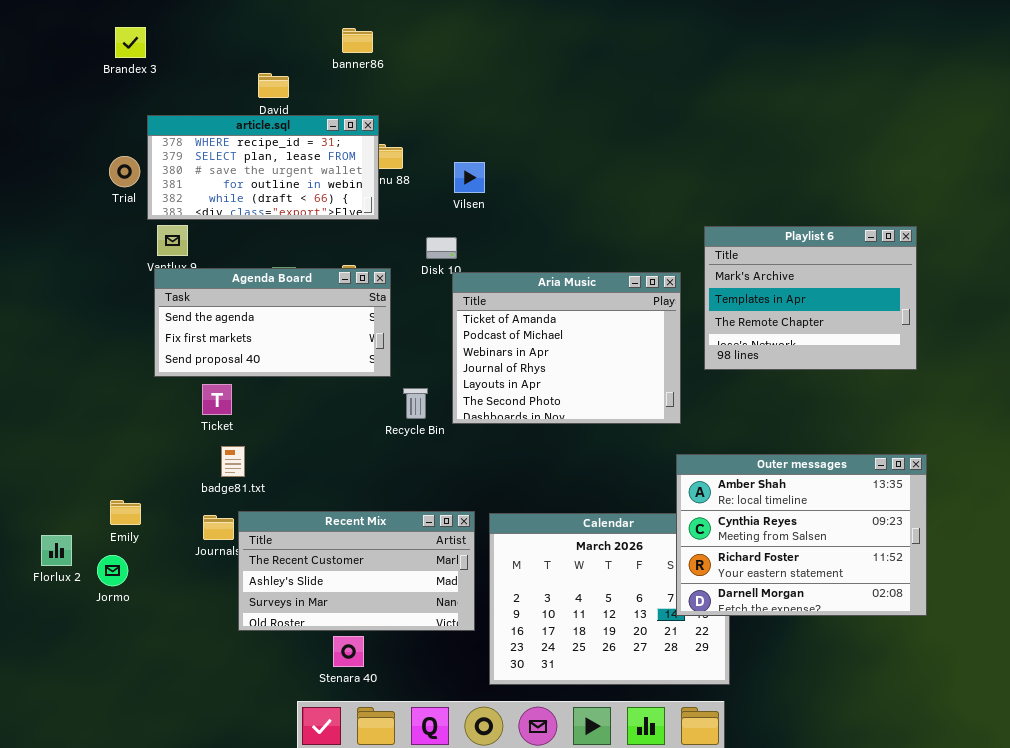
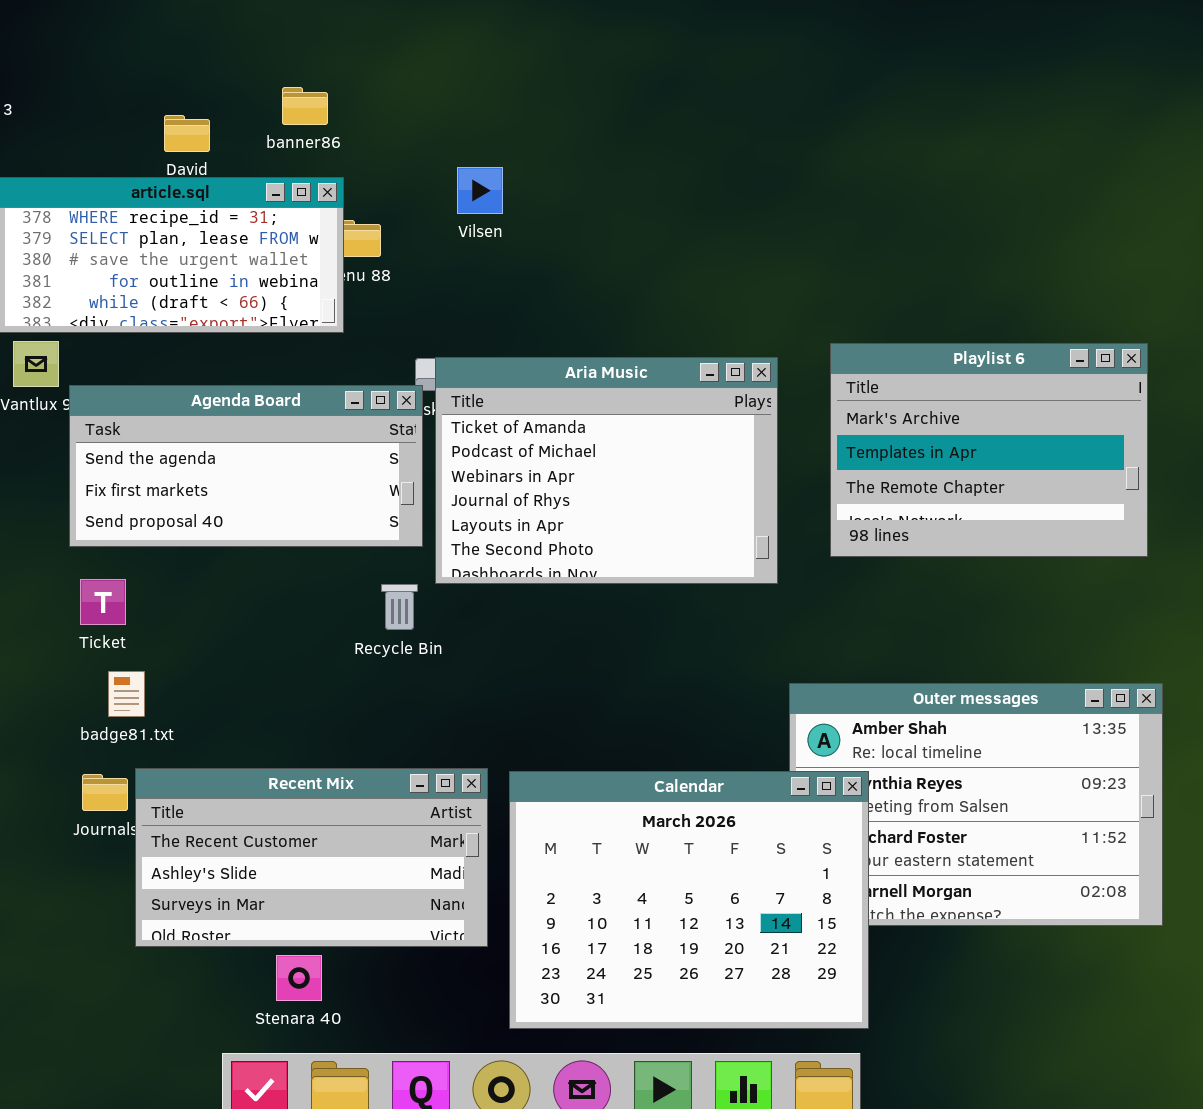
banner86: [342,28,373,53] -> [282,87,328,125], moved
Vilsen: [454,162,485,193] -> [457,167,503,214], moved
Agenda Board: [154,268,391,377] -> [69,385,423,547], moved
Aria Music: [452,272,681,424] -> [435,357,778,584], moved
Calendar: [489,513,730,685] -> [509,771,869,1029], raised

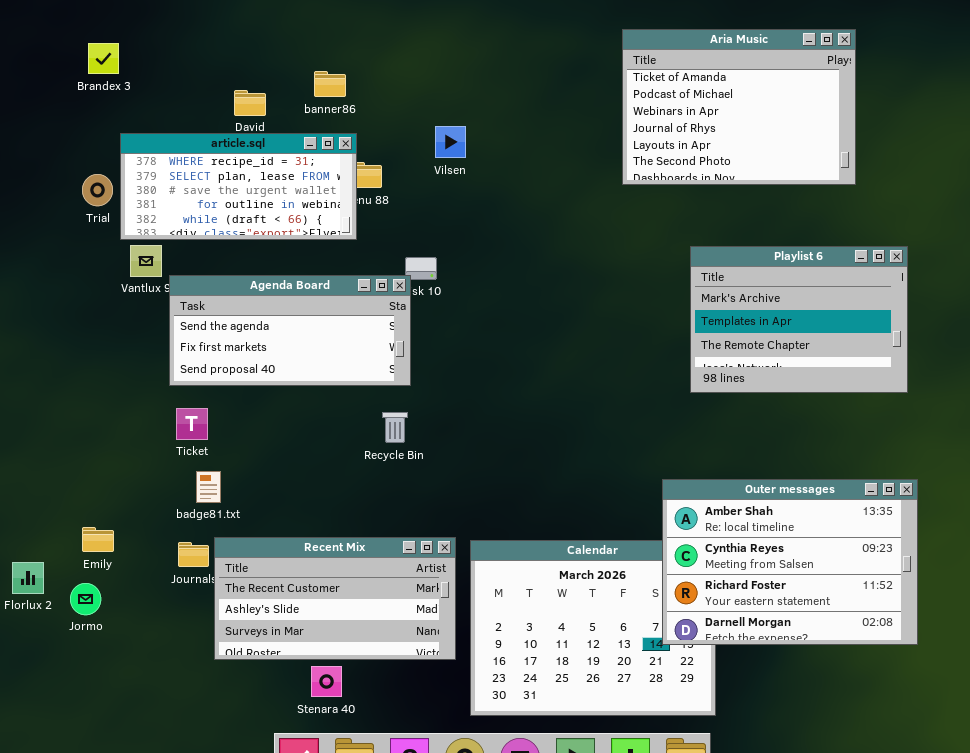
Aria Music: [435,357,778,584] -> [622,29,856,185], moved
Outer messages: [789,683,1163,926] -> [662,479,918,645], raised

